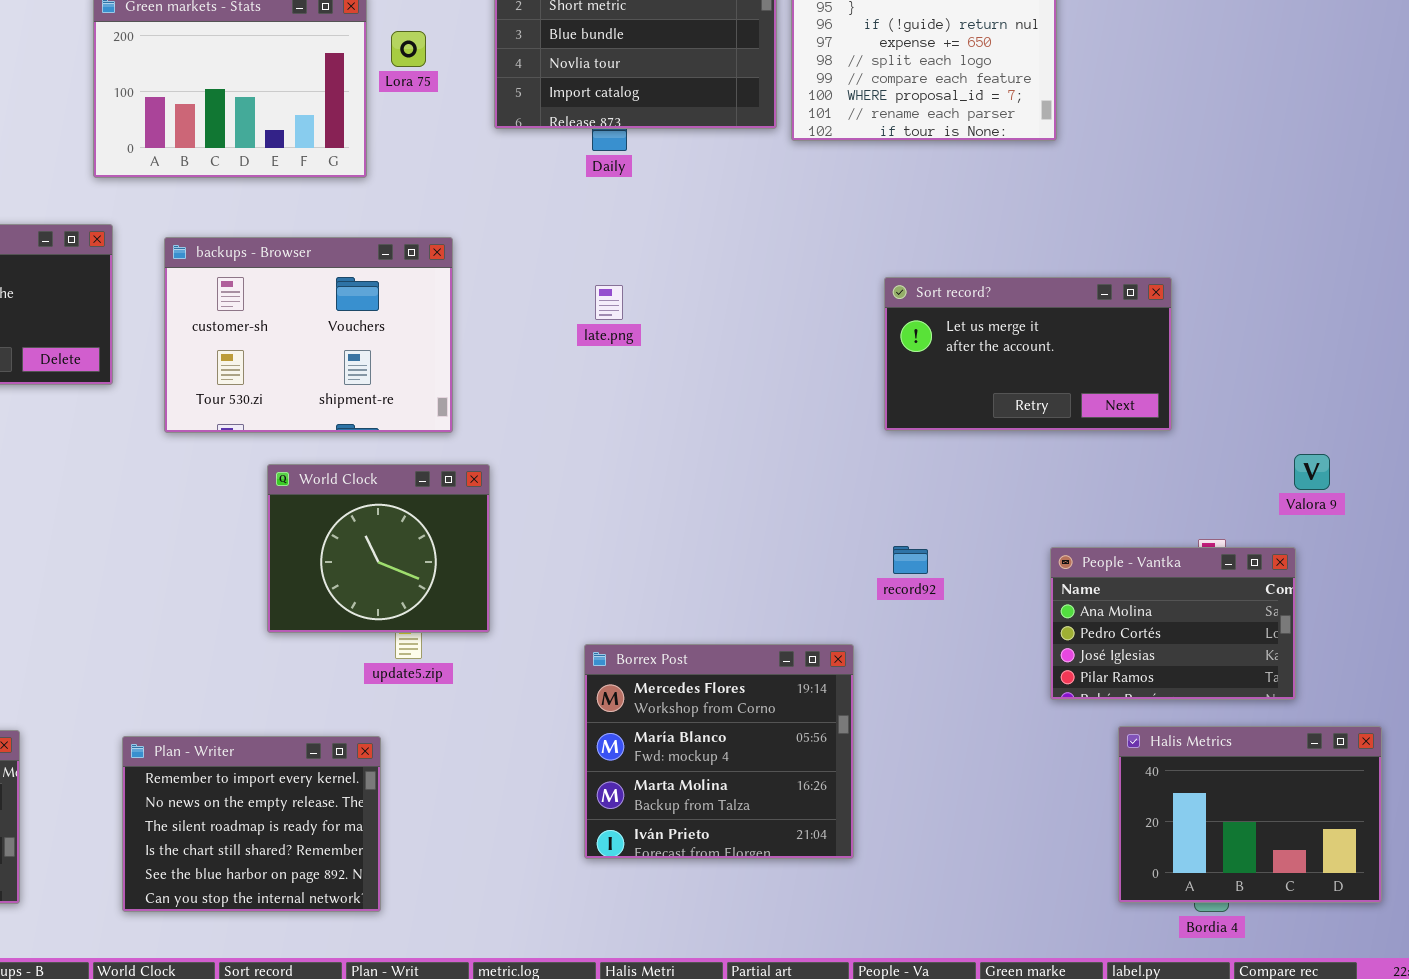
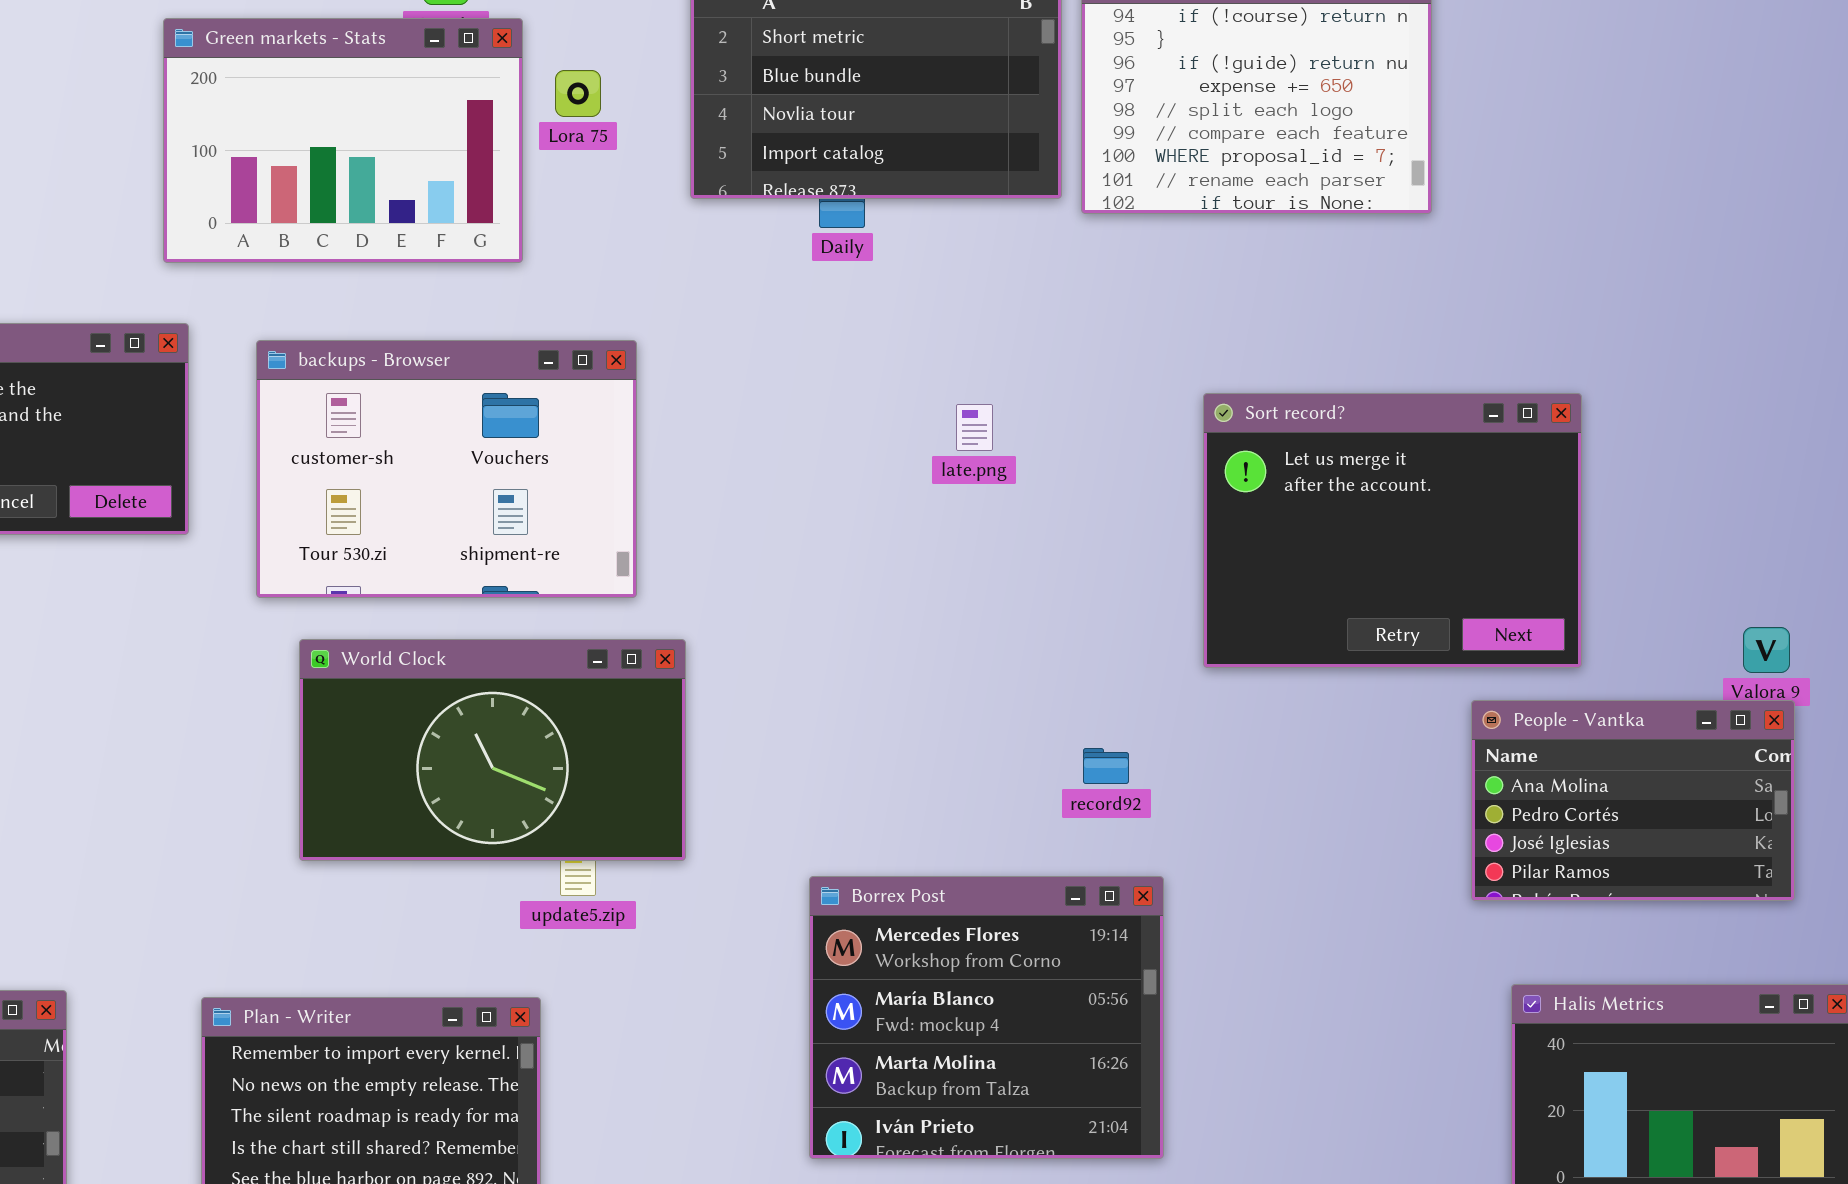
Sort record?: [884,277,1172,431] -> [1203,393,1582,668], resized
late.png: [595,285,623,320] -> [956,404,993,451], moved
World Clock: [267,464,490,633] -> [299,639,686,861], resized
record92: [893,546,928,574] -> [1083,748,1129,784], moved
People - Vantka: [1050,547,1296,700] -> [1471,700,1795,901], moved

